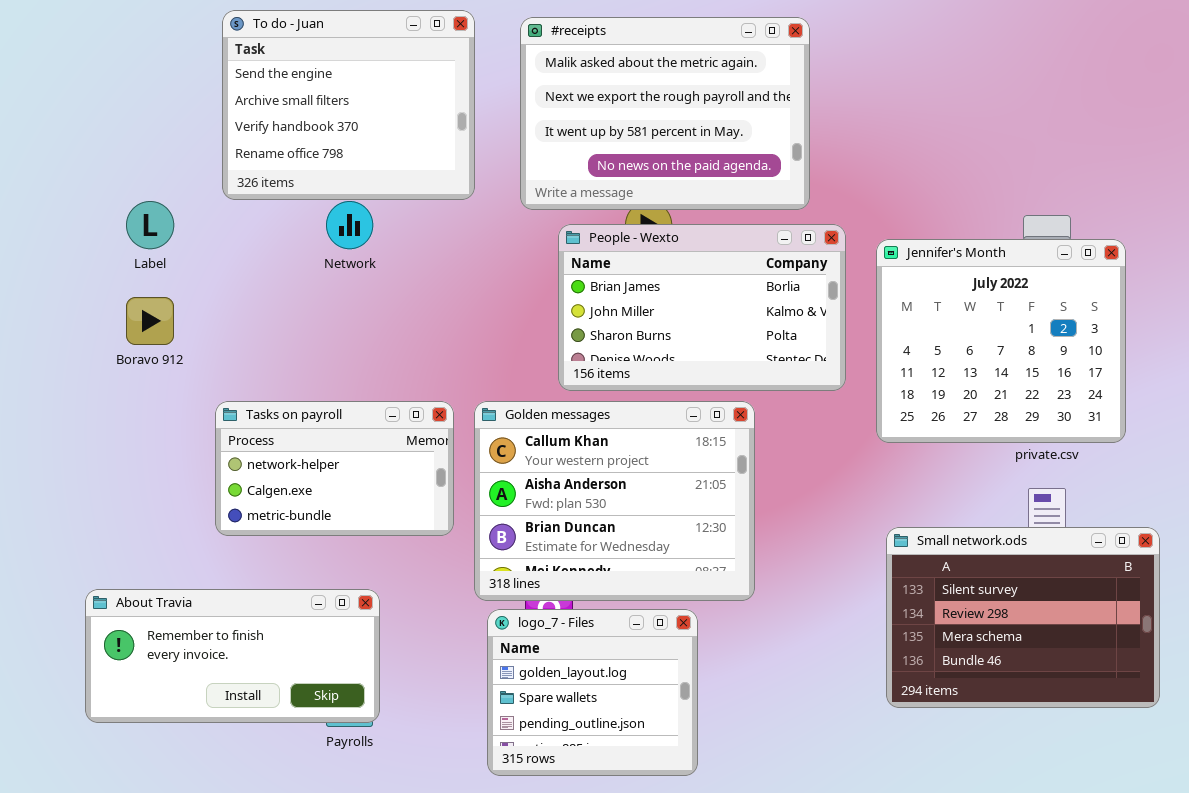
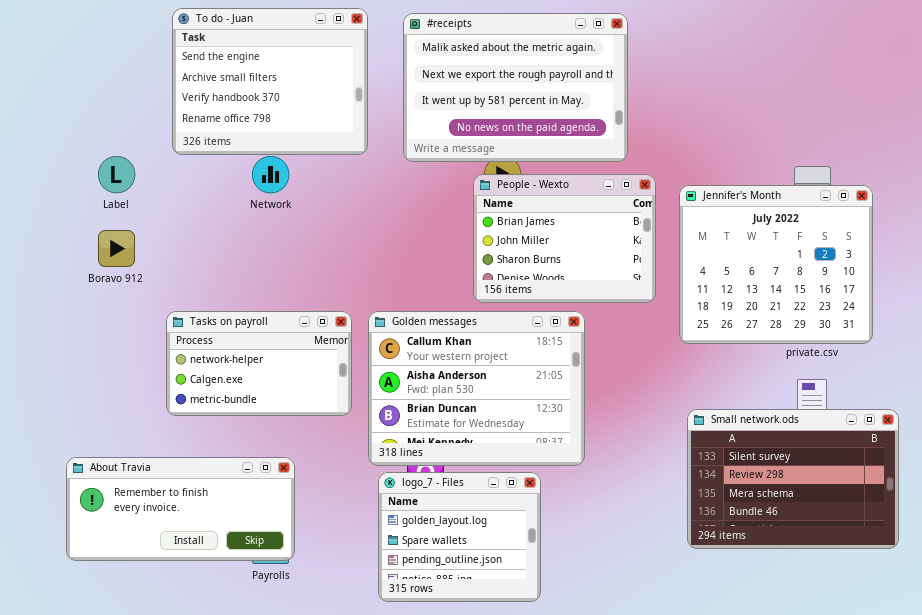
People - Wexto: [558,224,846,391] -> [473,174,656,303], resized

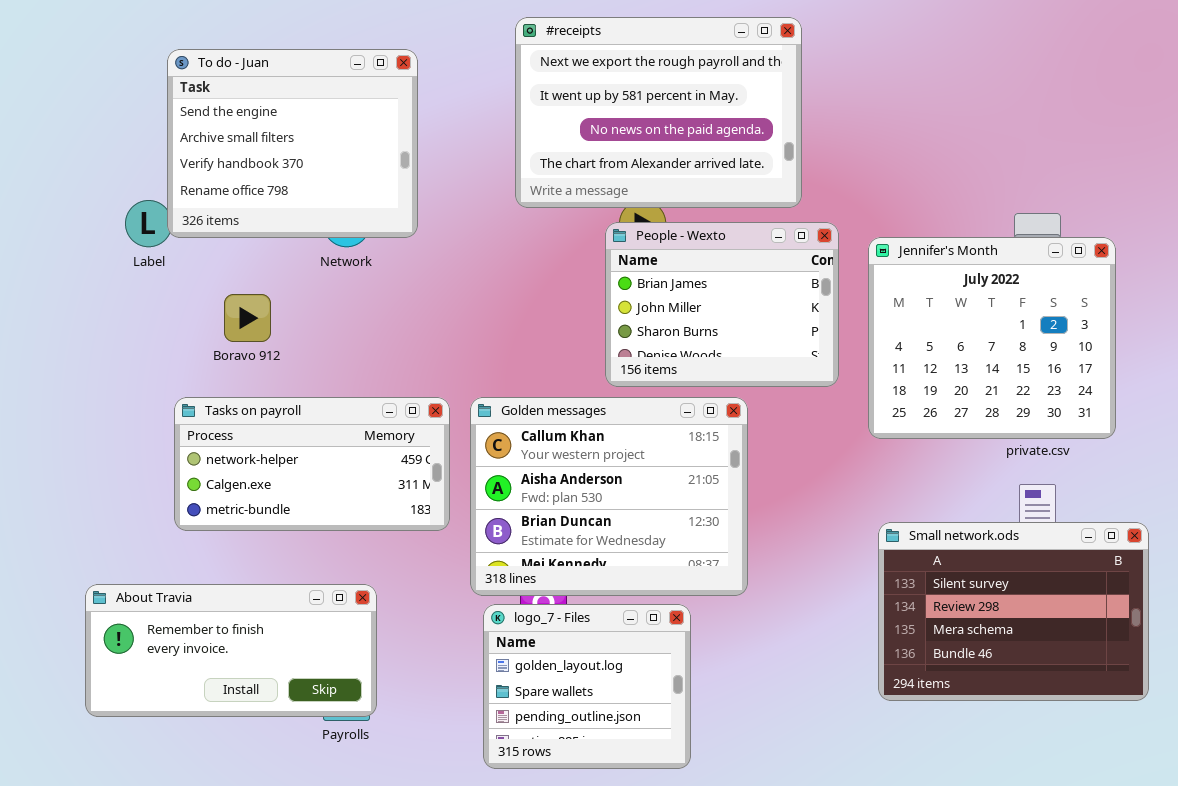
To do - Juan: [172,8,368,155] -> [167,49,418,238], moved
#receipts: [403,13,628,162] -> [515,17,802,208], scrolled down 1 row
Boravo 912: [98,230,135,267] -> [224,294,271,342], moved
Tasks on payroll: [166,311,352,416] -> [174,397,450,531], resized

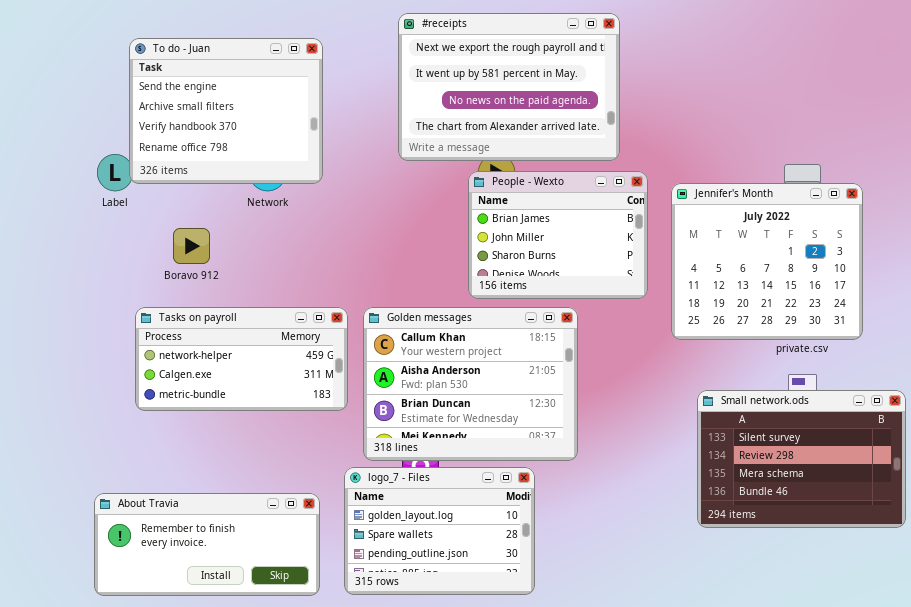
Small network.ods: [878,522,1149,701] -> [697,390,906,528], moved
About Travia: [85,584,377,717] -> [94,493,320,596], moved
logo_7 - Files: [483,604,691,769] -> [344,467,535,595], resized

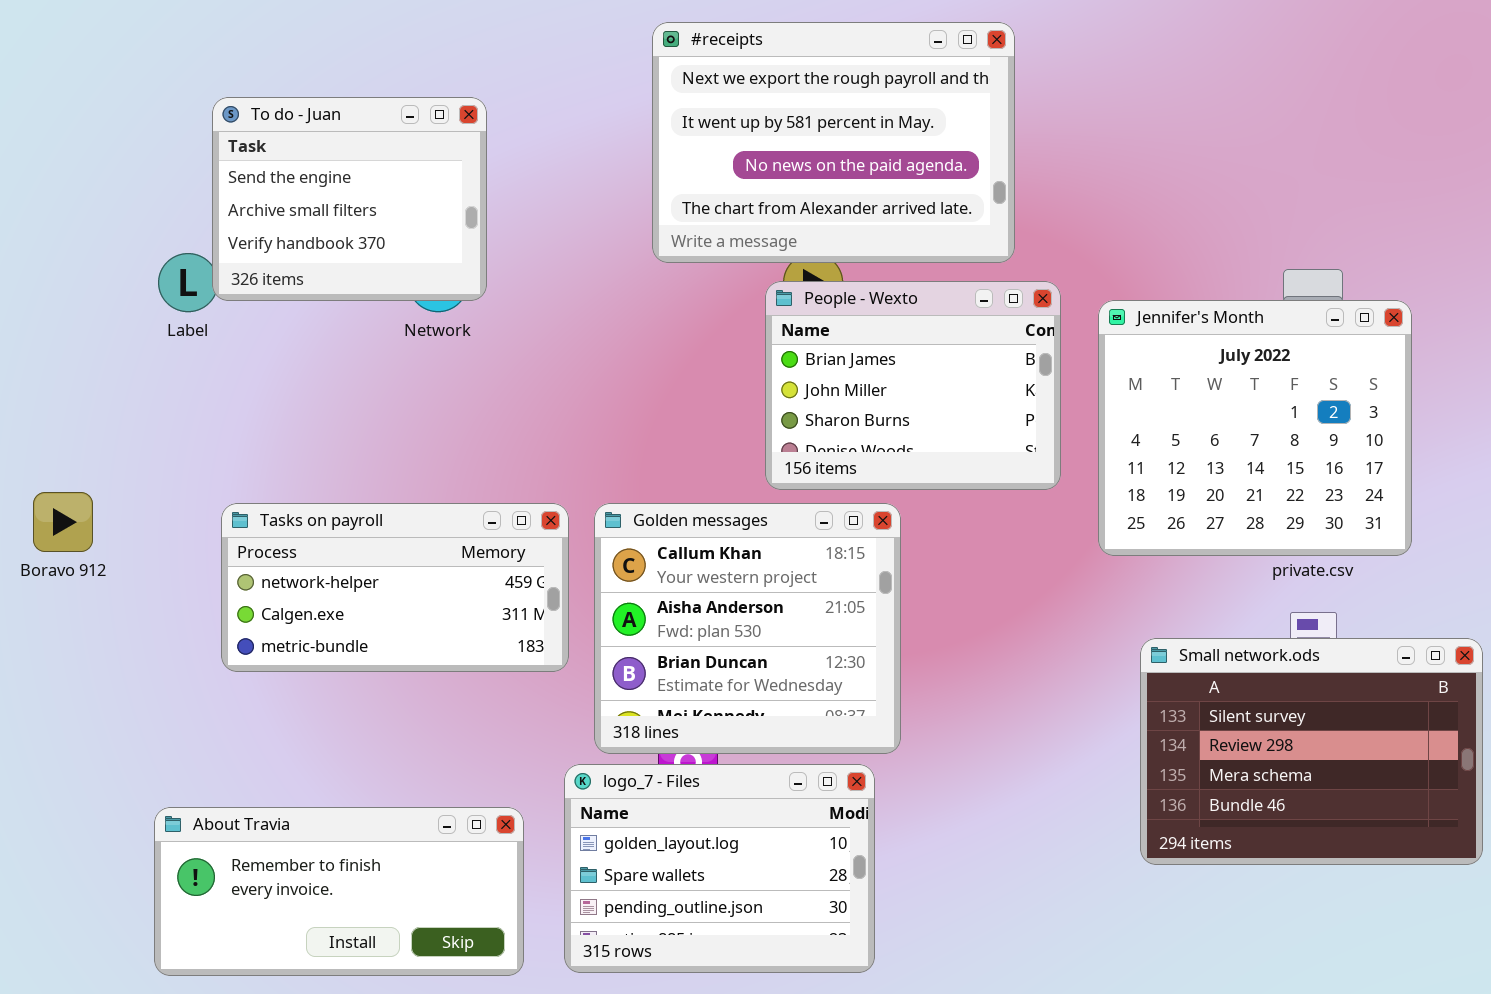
To do - Juan: [129,38,323,184] -> [212,97,487,301], resized
Boravo 912: [173,228,210,264] -> [33,492,93,552], moved
Golden messages: [363,307,578,461] -> [594,503,901,754], resized

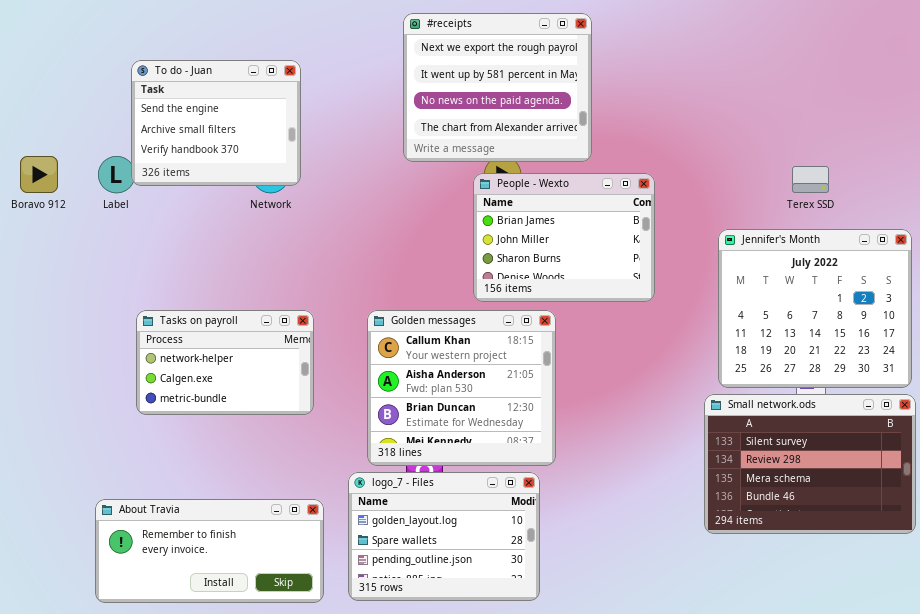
#receipts: [652,22,1015,263] -> [403,13,592,162], resized
Jennifer's Month: [1098,300,1412,556] -> [718,229,912,388], moved
Boravo 912: [33,492,93,552] -> [20,156,58,193], moved
Tasks on payroll: [221,503,569,672] -> [136,310,314,415], resized

